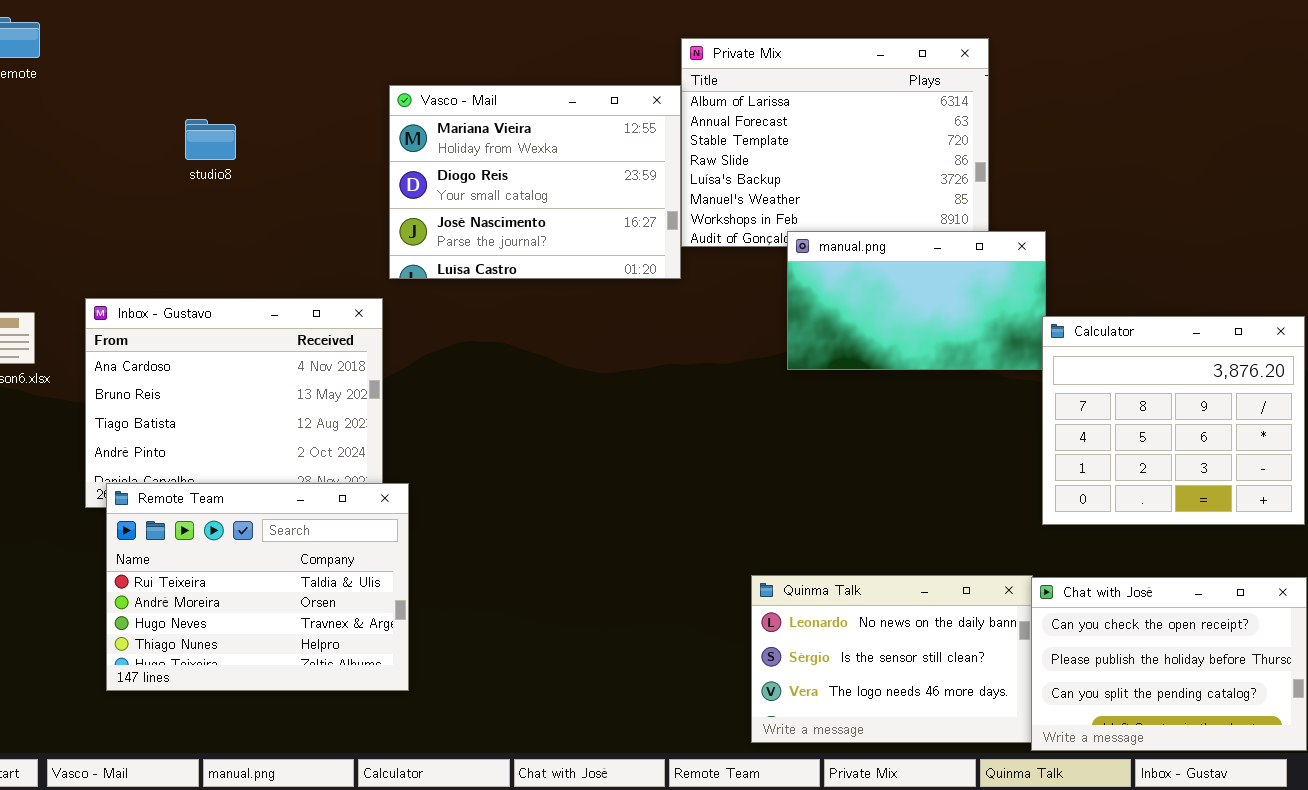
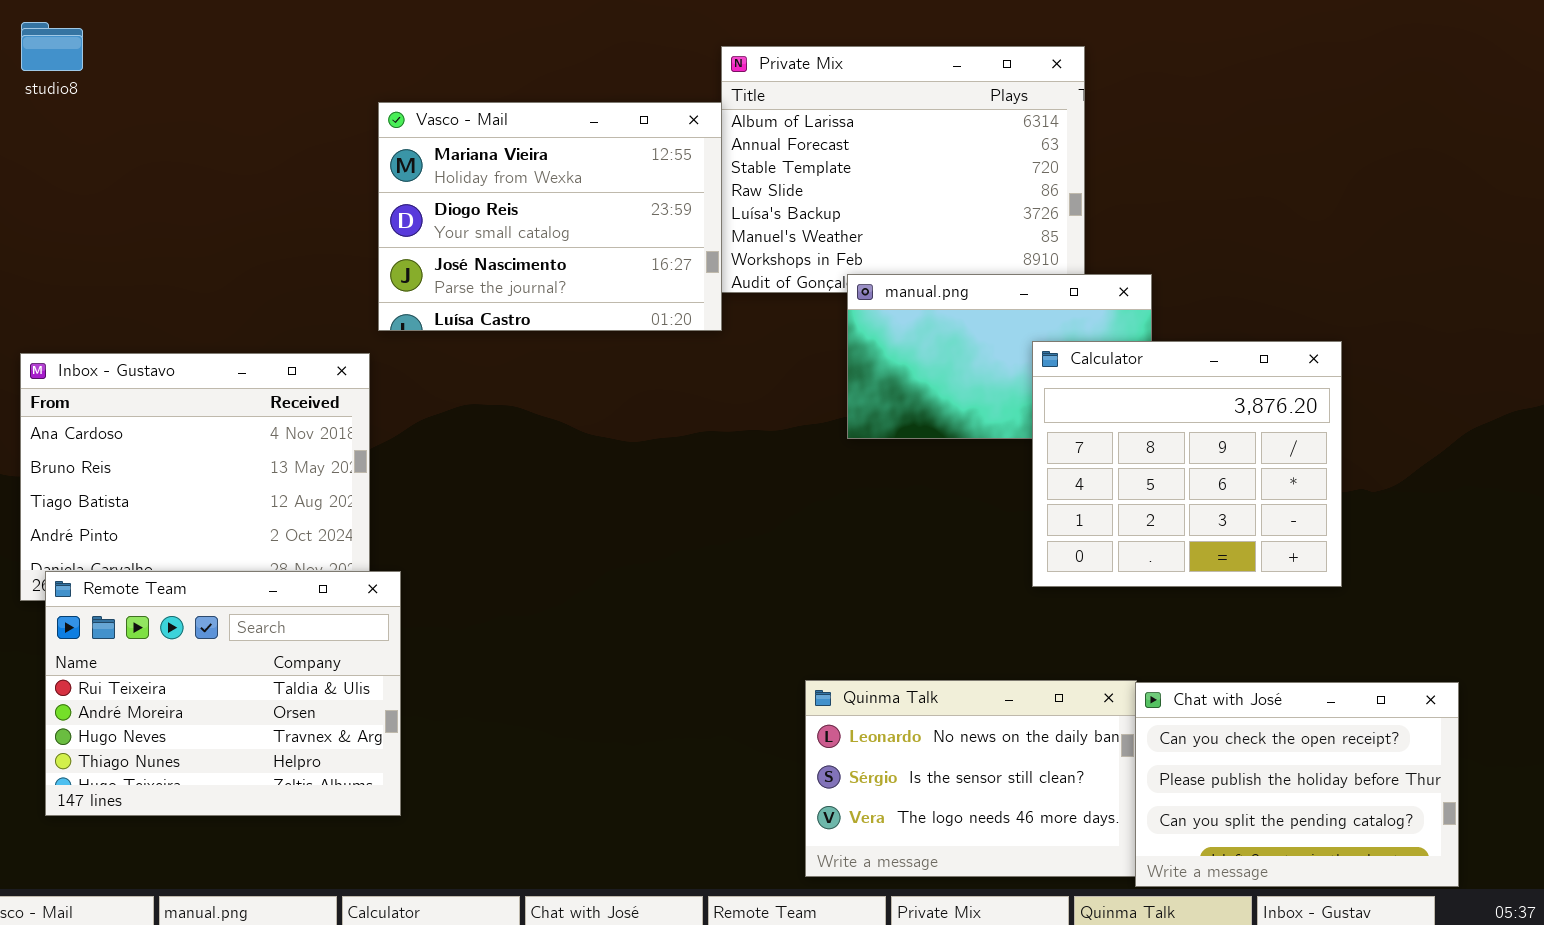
studio8: [185,119,236,160] -> [21,22,83,71], moved
Calculator: [1042,316,1305,525] -> [1032,341,1342,587], moved

